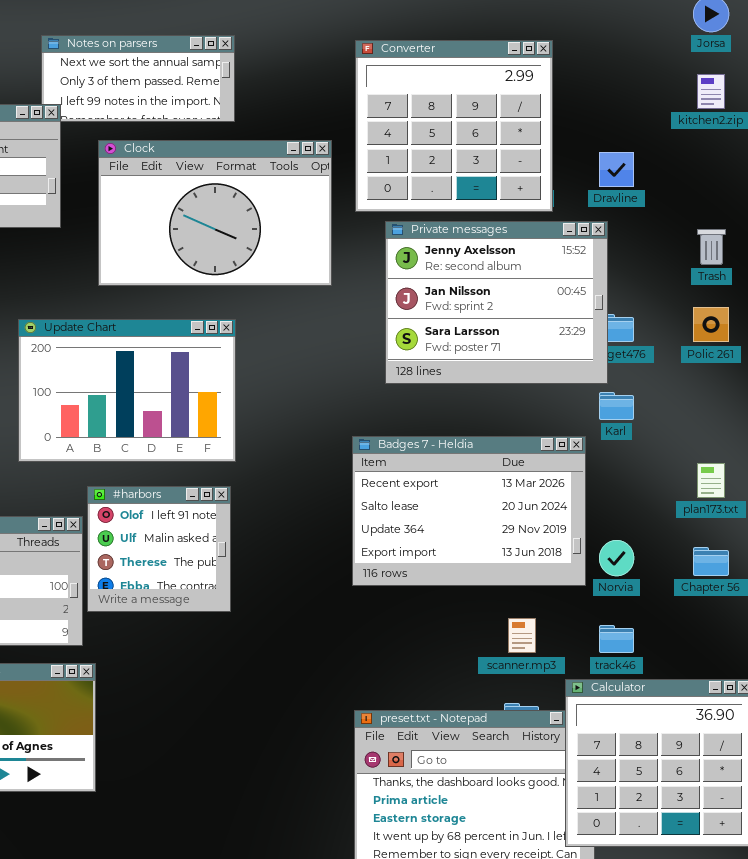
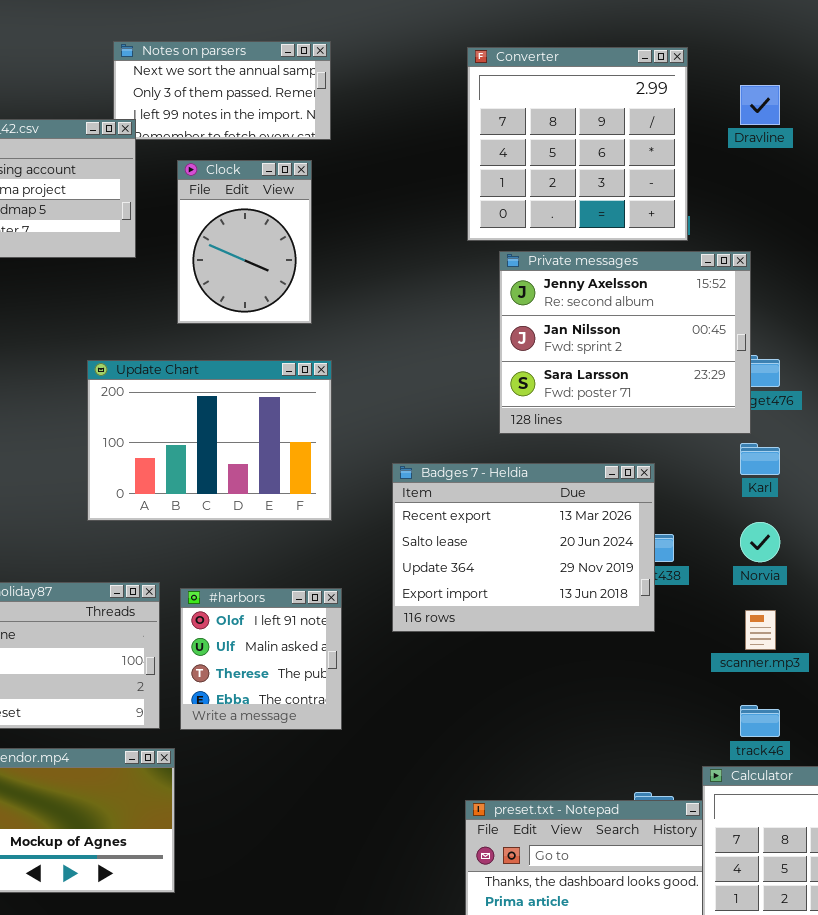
Clock: [98,140,332,286] -> [177,160,312,324], resized
Dravline: [599,152,634,187] -> [740,85,780,125], moved
Badges 7 - Heldia: [352,436,586,586] -> [392,463,655,632], moved
#harbors: [87,486,231,612] -> [180,588,342,730], moved
Norvia: [599,540,634,576] -> [740,522,780,562], moved
scanner.mp3: [508,618,536,653] -> [745,610,776,650], moved

